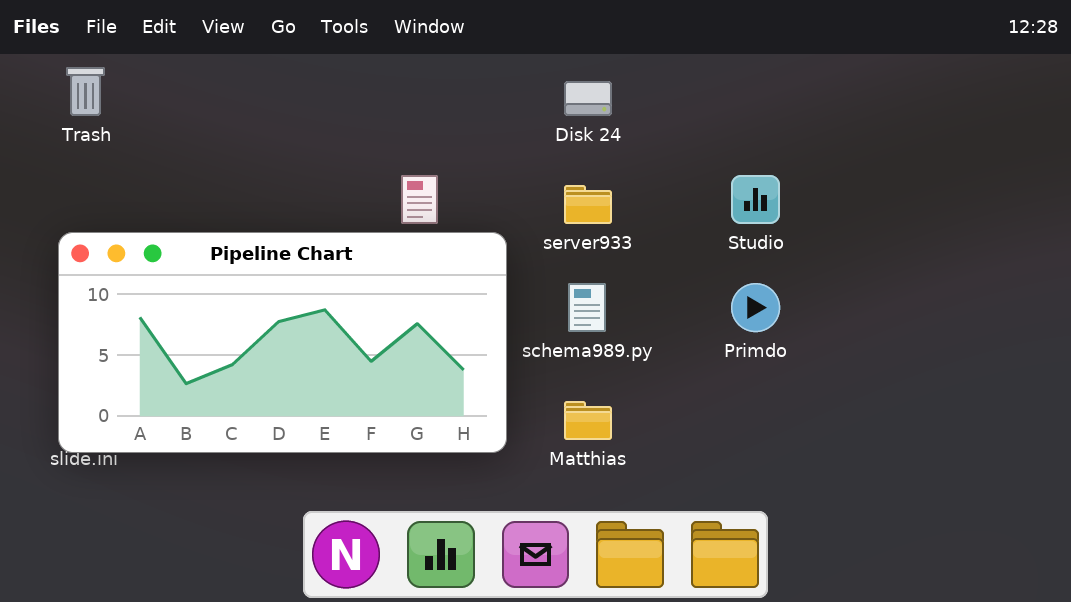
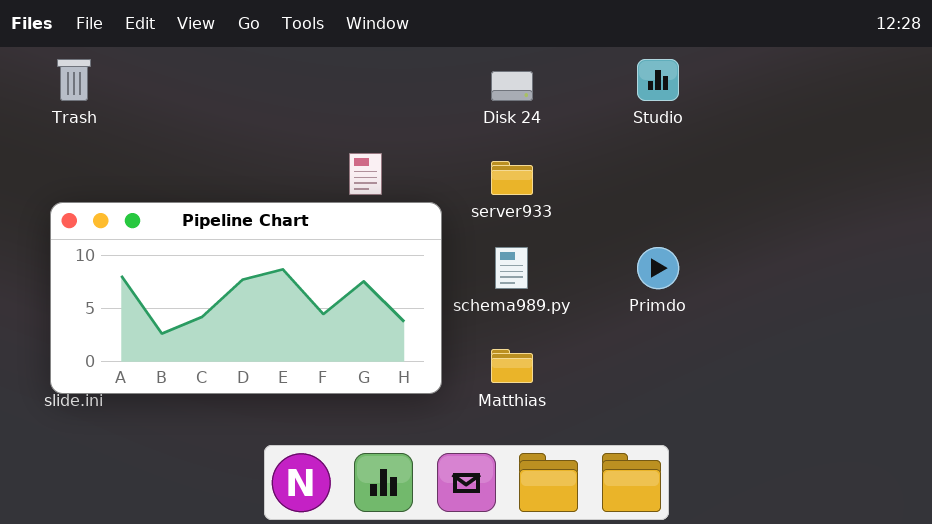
Studio: [731,175,780,224] -> [637,59,679,101], moved

